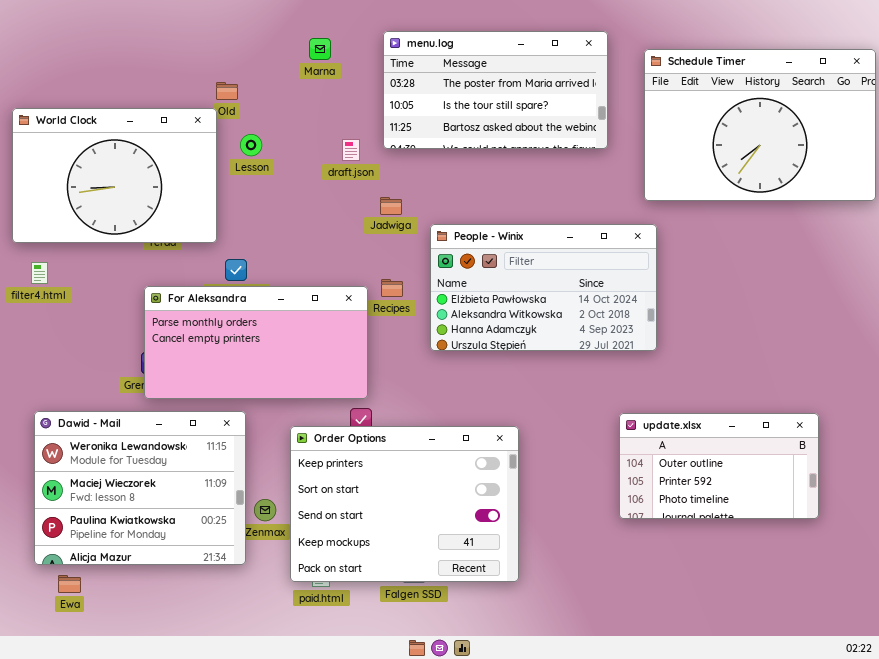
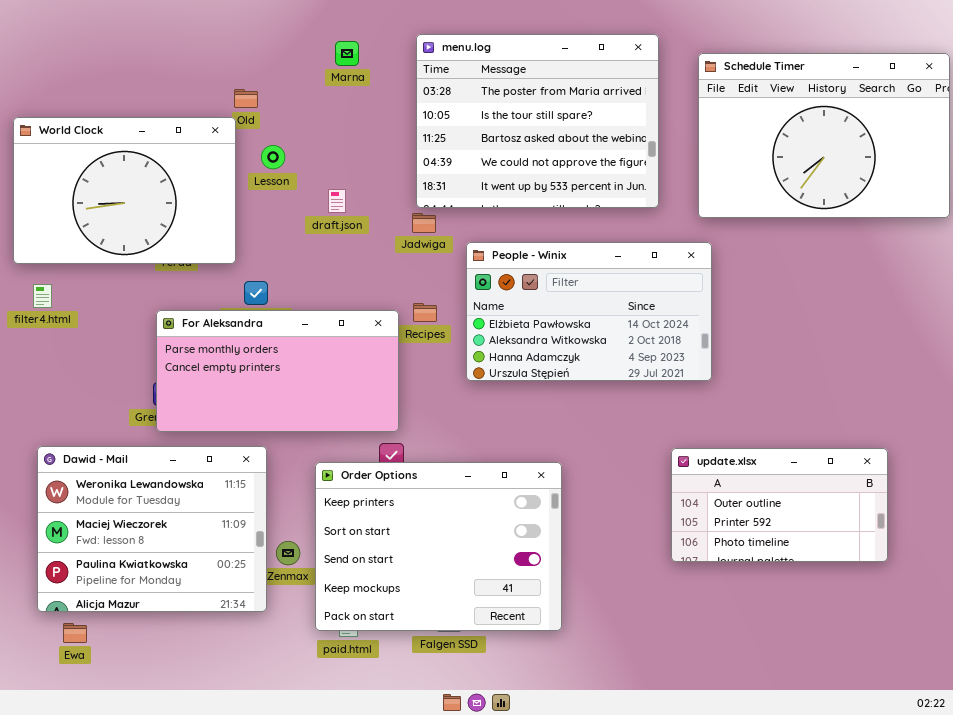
menu.log: [383,31,608,149] -> [416,34,659,208], resized
draft.json: [342,139,360,161] -> [328,189,346,213], moved

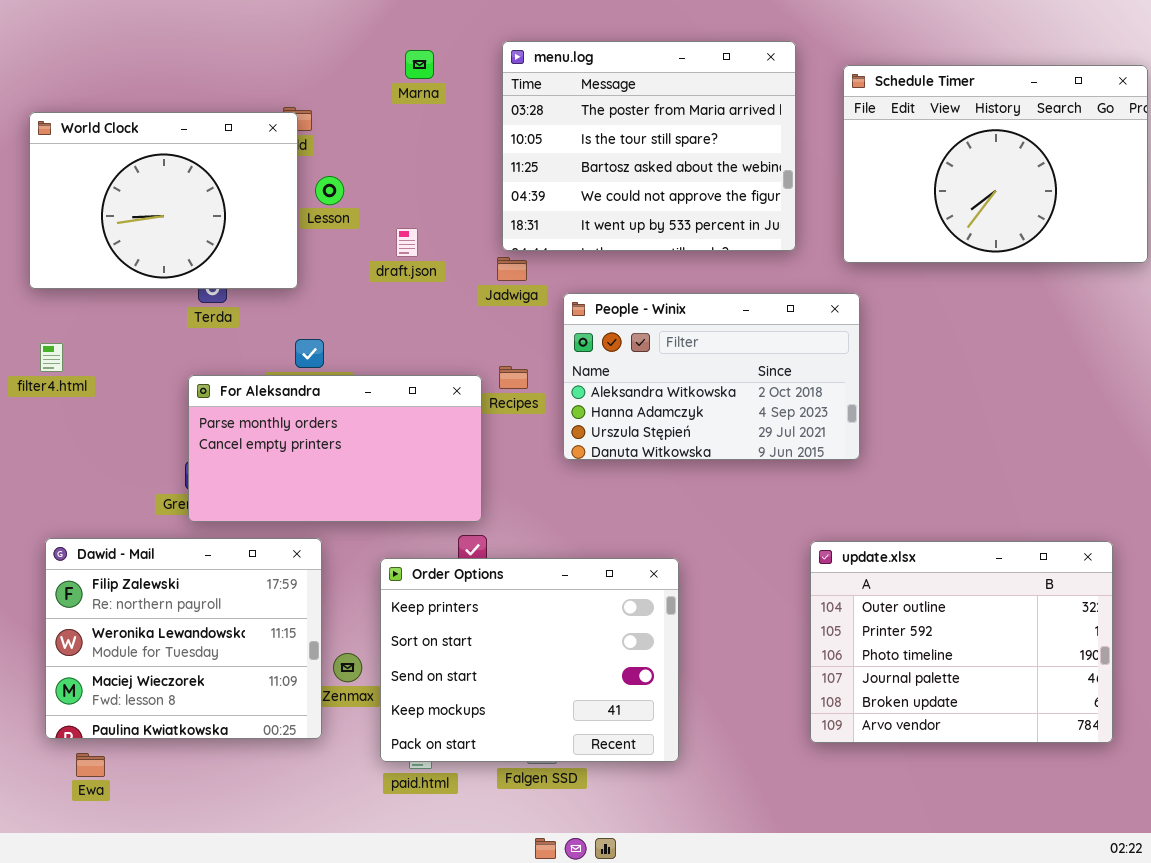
World Clock: [13,117,236,264] -> [29,112,298,289], moved
People - Winix: [466,242,712,381] -> [563,293,860,460], scrolled down 1 row
Dawid - Mail: [37,446,267,612] -> [45,538,322,739], scrolled up 1 row
update.xlsx: [671,448,888,562] -> [810,541,1113,743], resized

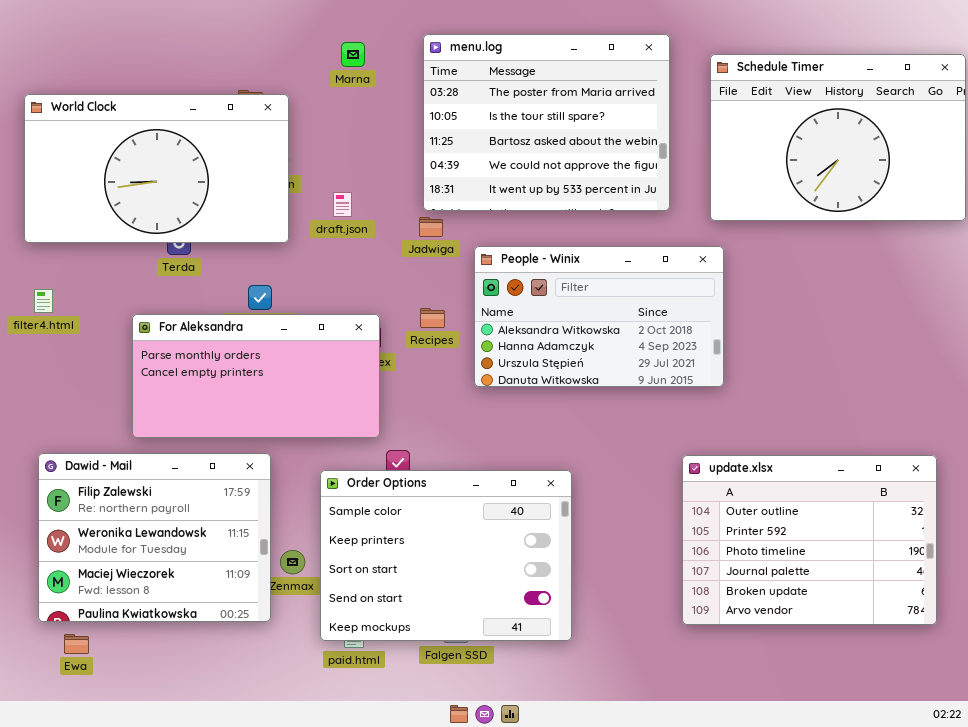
World Clock: [29,112,298,289] -> [24,94,289,243], resized
For Aleksandra: [188,375,482,522] -> [132,314,380,438], moved
Order Options: [380,558,679,762] -> [320,470,572,641], scrolled up 1 row

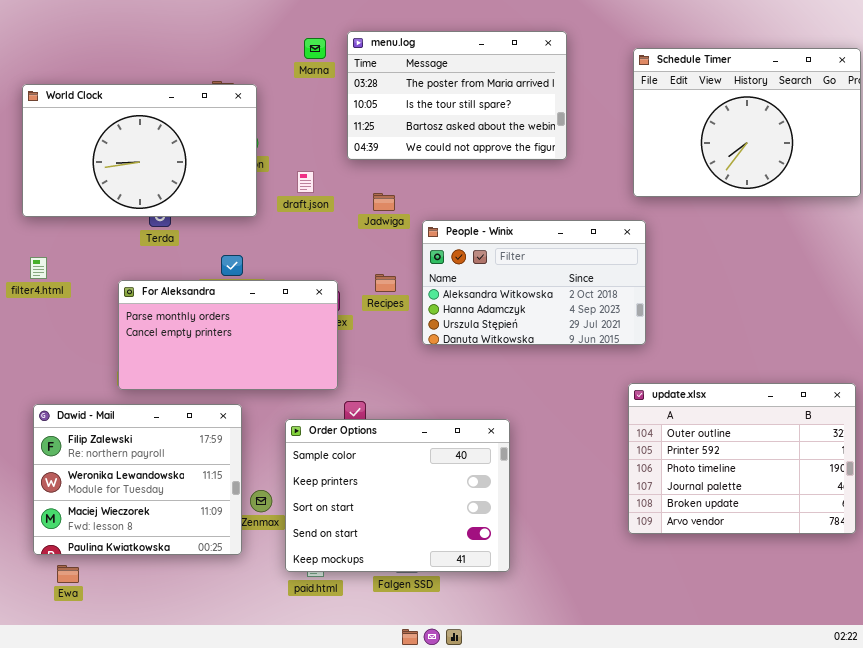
menu.log: [423,34,670,211] -> [347,31,567,160], moved, resized
update.xlsx: [682,455,937,625] -> [628,383,856,534], moved

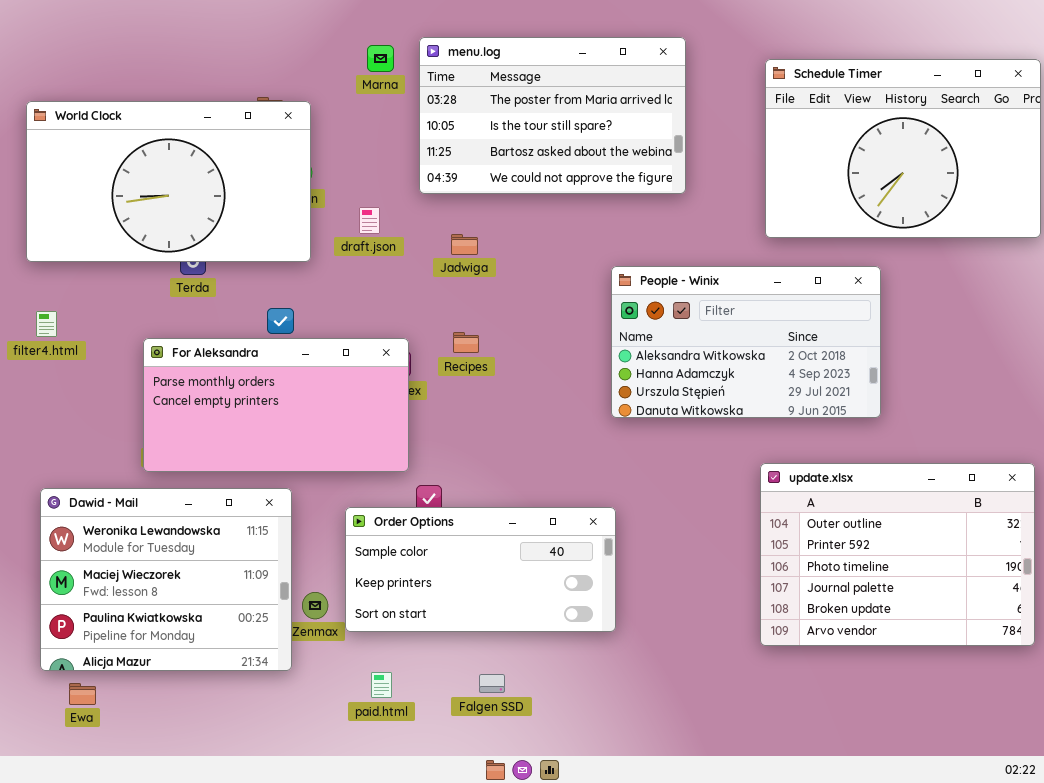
People - Winix: [422,220,646,345] -> [611,266,881,418], moved
Dawid - Mail: [33,404,242,555] -> [40,488,292,671], scrolled down 1 row
Order Options: [285,419,510,572] -> [345,507,616,632], resized

